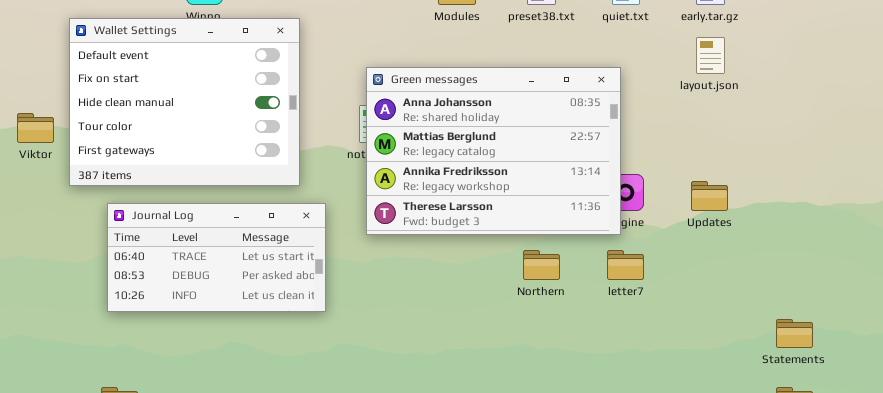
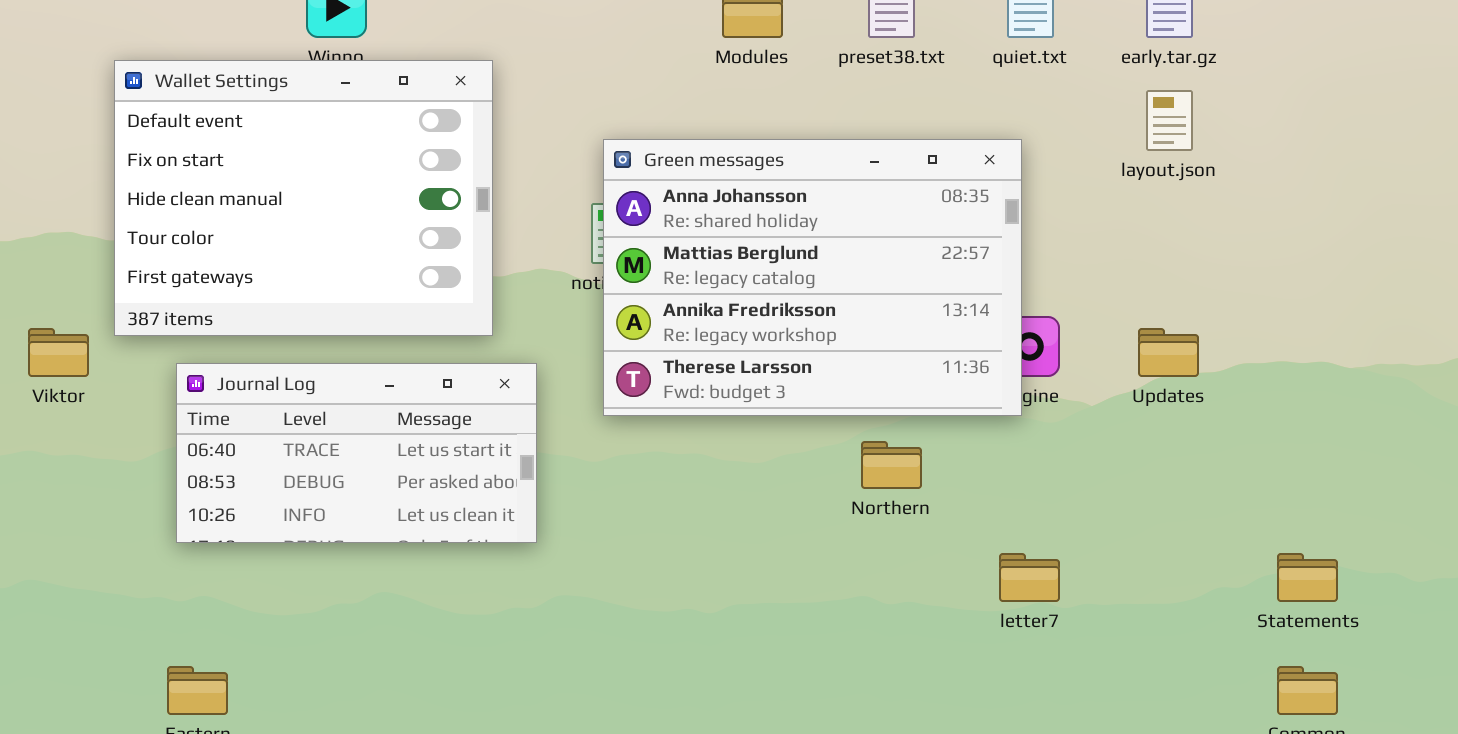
Viktor: [17,113,54,143] -> [28,328,89,377], moved
letter7: [607,250,644,280] -> [999,553,1060,602], moved

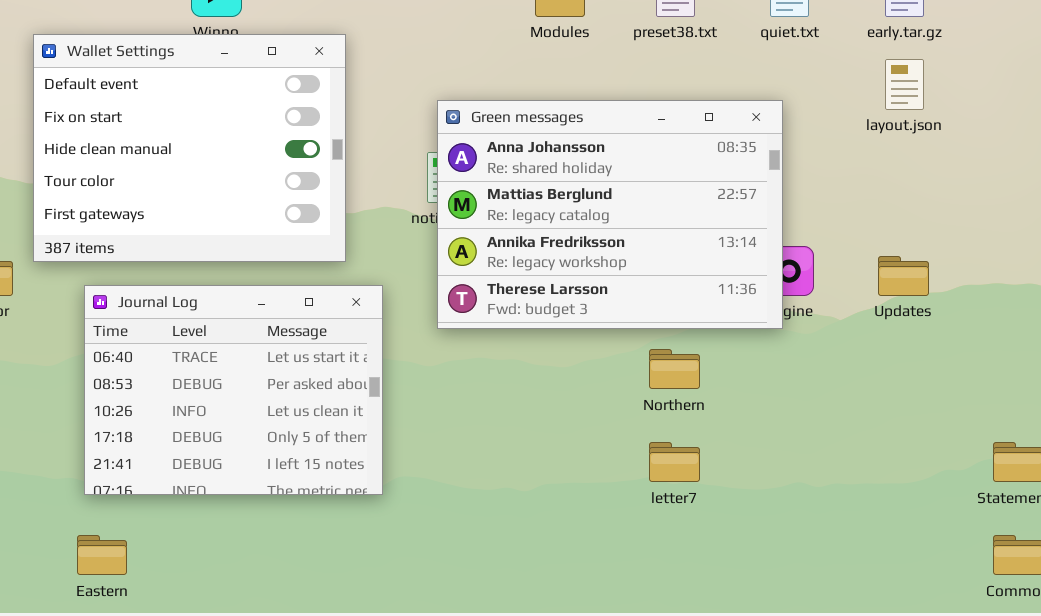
Journal Log: [176,363,537,543] -> [84,285,383,495], resized
letter7: [999,553,1060,602] -> [649,442,700,482], moved

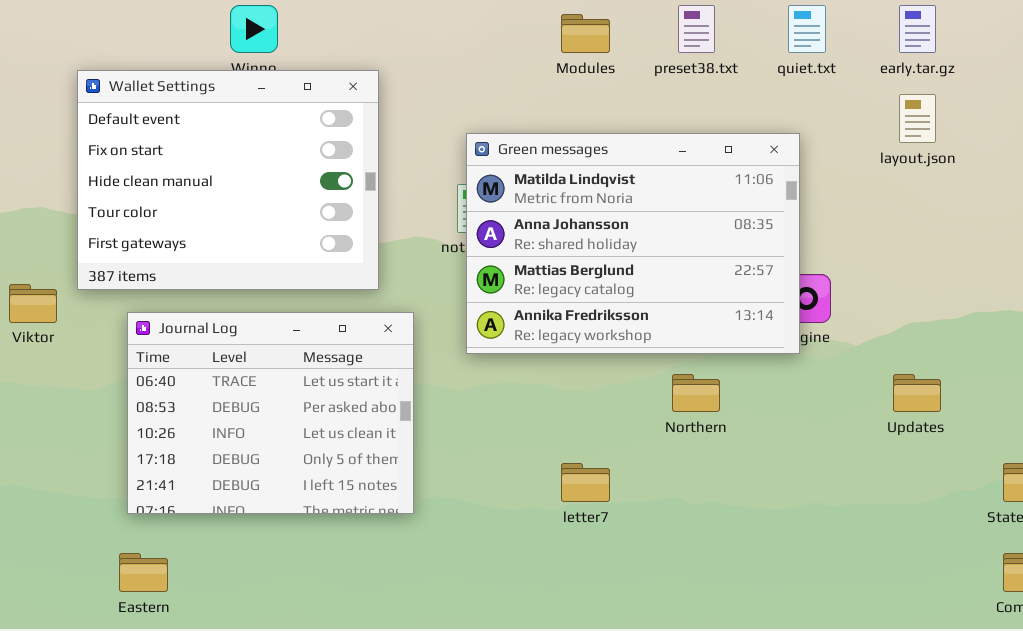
Green messages: [437,100,783,329] -> [466,133,800,354], scrolled up 1 row
Updates: [878,256,929,296] -> [893,374,941,412], moved
letter7: [649,442,700,482] -> [561,463,610,502], moved

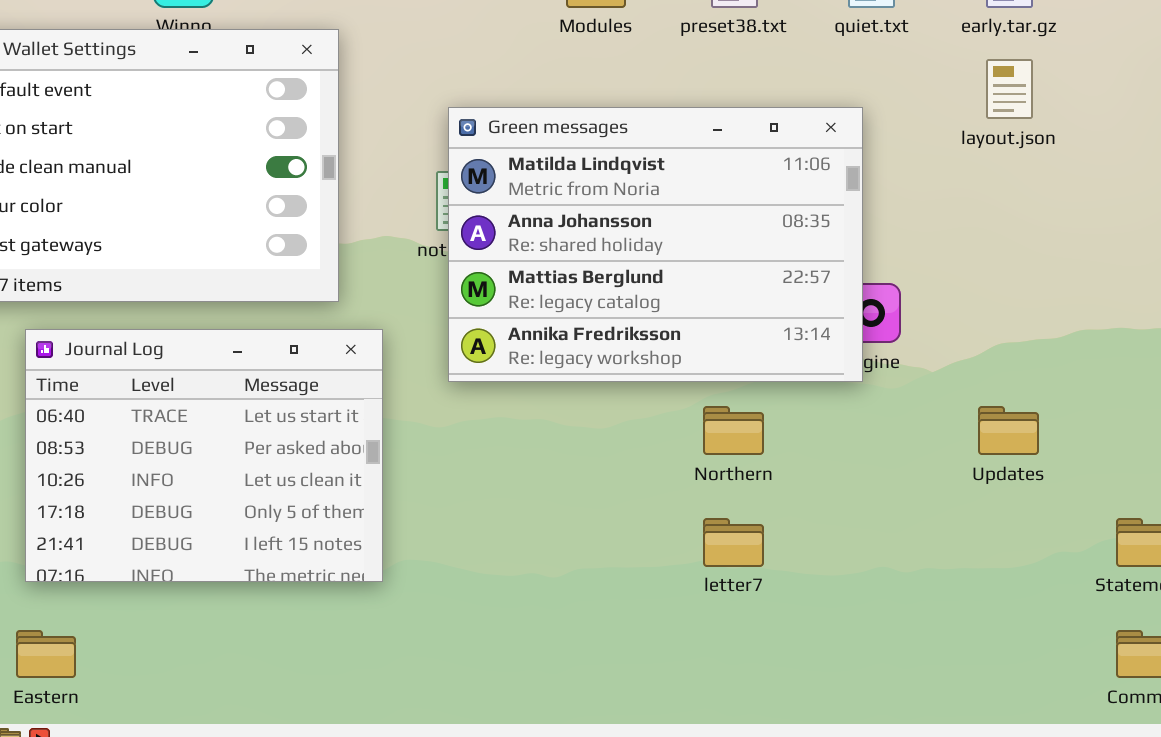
letter7: [561,463,610,502] -> [703,518,764,567], moved

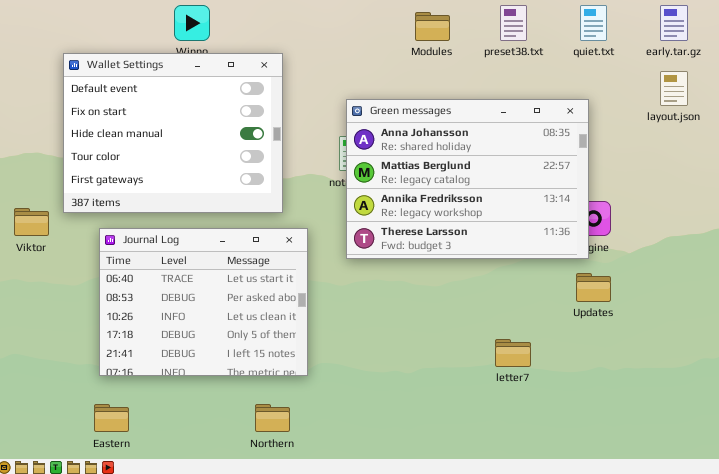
Green messages: [448,107,863,382] -> [346,99,589,259], scrolled down 1 row
Northern: [703,406,764,455] -> [255,404,290,432], moved
Updates: [978,406,1039,455] -> [576,273,611,302], moved

